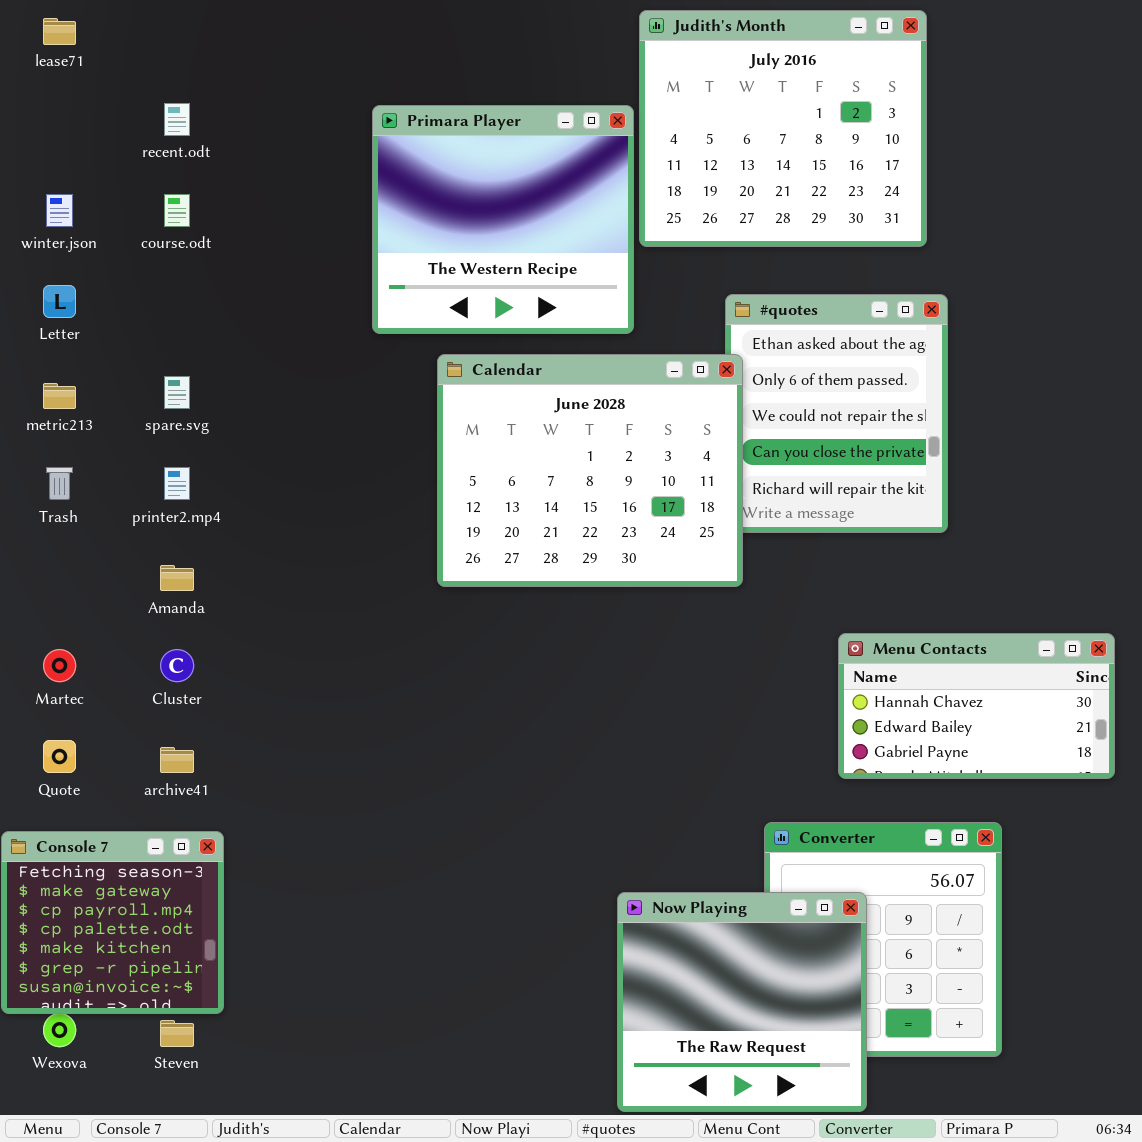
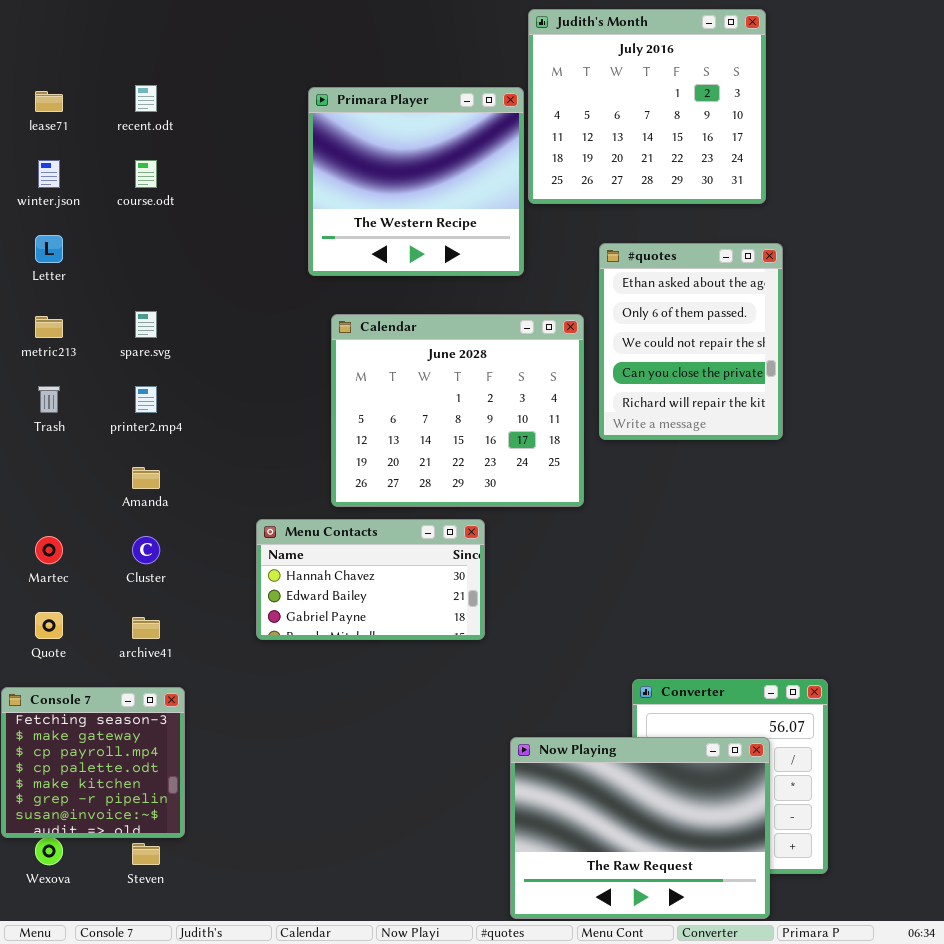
lease71: [43,18,76,45] -> [35,91,63,112], moved
Calendar: [437,354,743,587] -> [331,314,584,507], moved
Menu Contacts: [838,633,1115,779] -> [256,519,485,640], moved
Now Playing: [617,892,867,1112] -> [510,737,770,919], resized

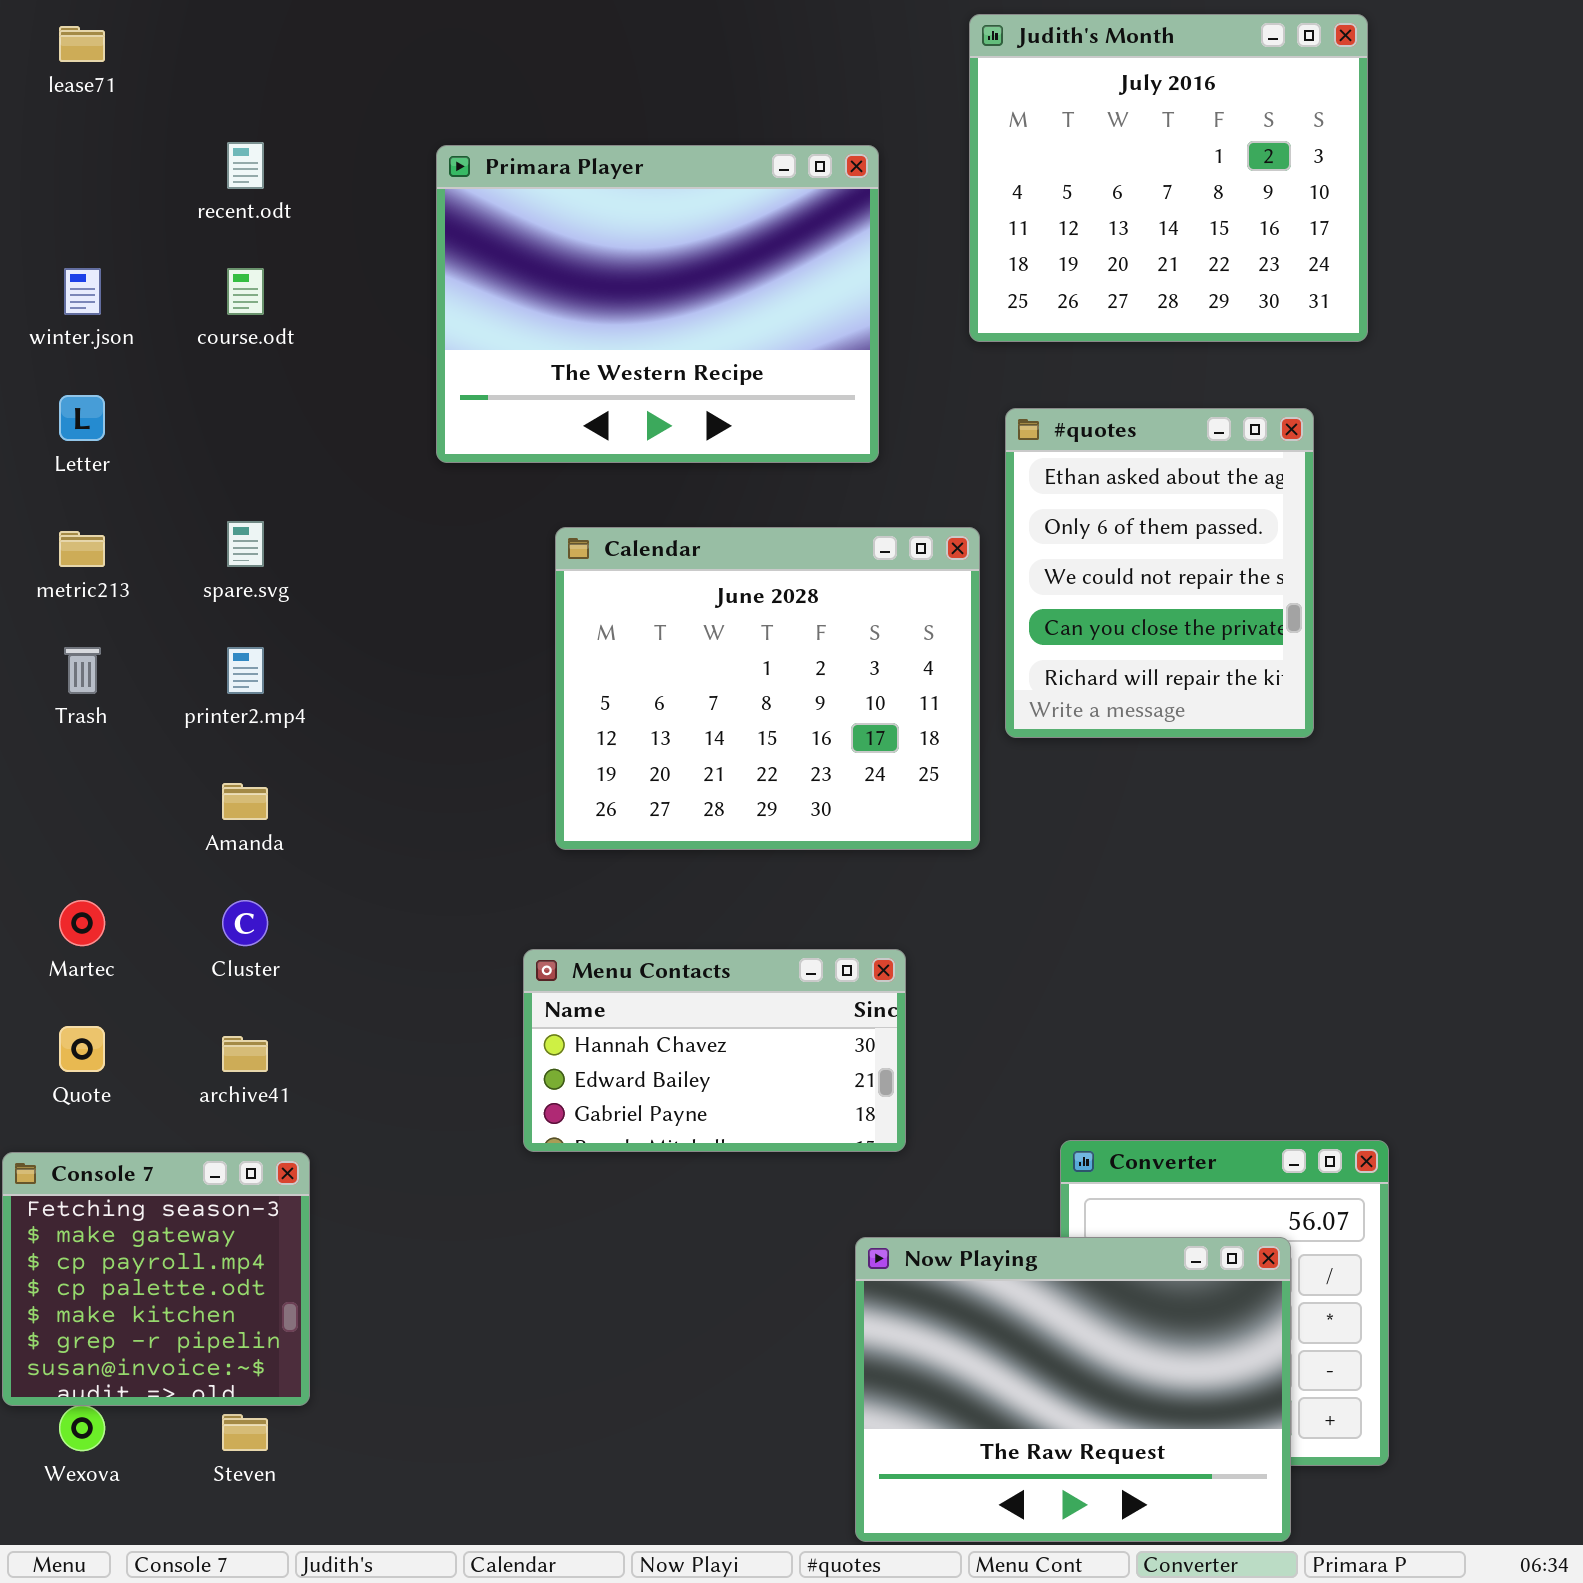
Judith's Month: [528,9,766,204] -> [969,14,1368,342], moved
Primara Player: [308,87,524,276] -> [436,145,879,463], resized
lease71: [35,91,63,112] -> [59,26,105,62], moved
Menu Contacts: [256,519,485,640] -> [523,949,906,1152], moved

